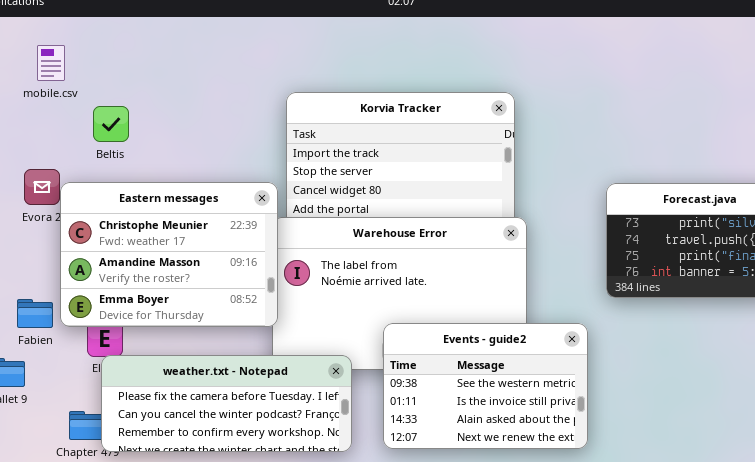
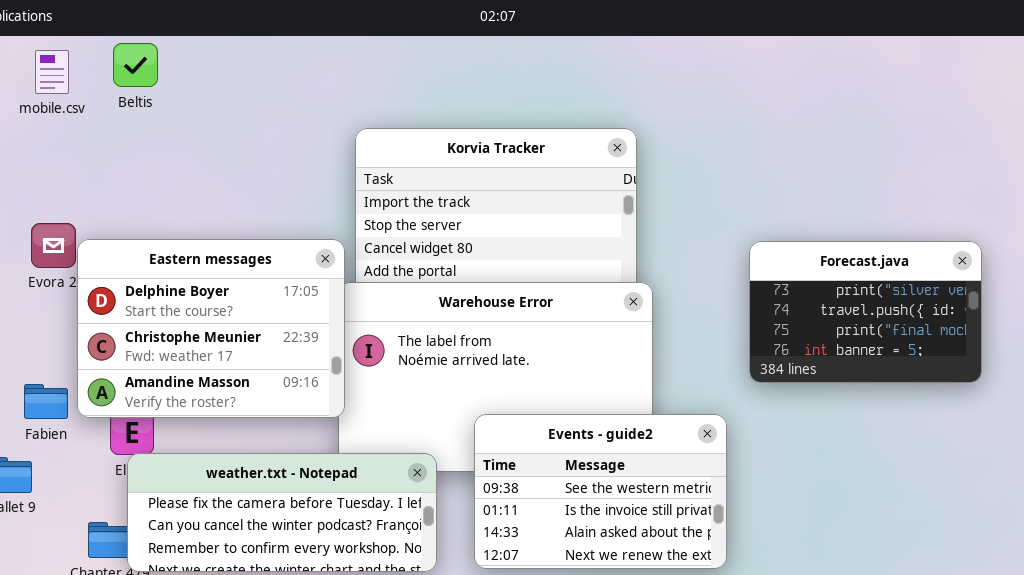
mobile.csv: [37,45,65,81] -> [35,50,69,94], moved
Beltis: [93,106,129,142] -> [113,43,158,87], moved
Eastern messages: [60,182,278,327] -> [77,239,345,418], scrolled up 1 row

